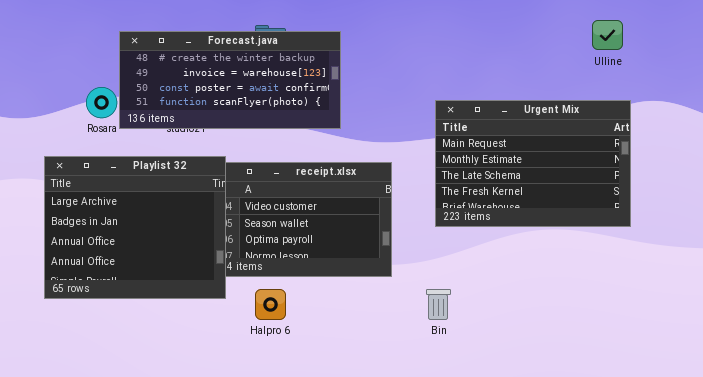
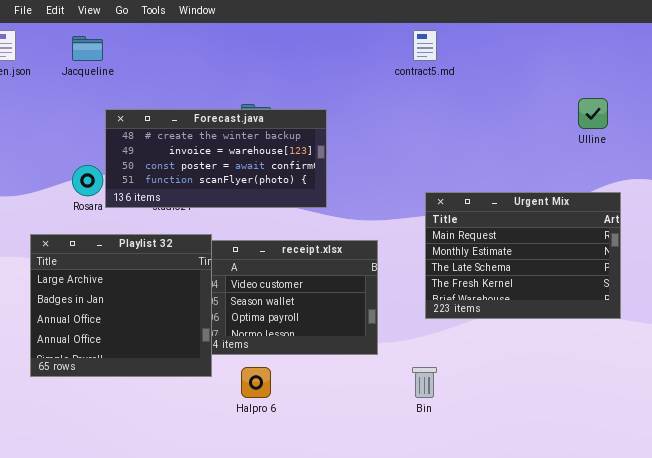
Urgent Mix: [435,100,631,227] -> [425,192,621,319], moved

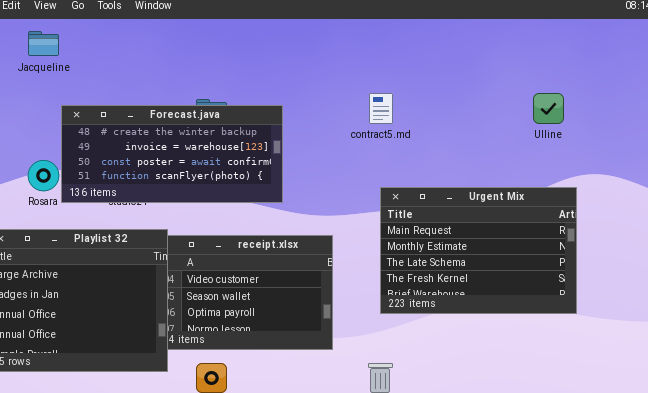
contract5.md: [413,30,437,61] -> [369,93,393,124], moved

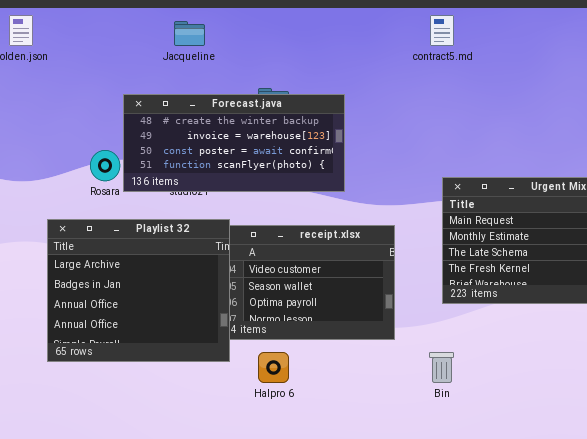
Jacqueline: [28,31,59,56] -> [174,21,205,46], moved
contract5.md: [369,93,393,124] -> [430,15,454,46], moved

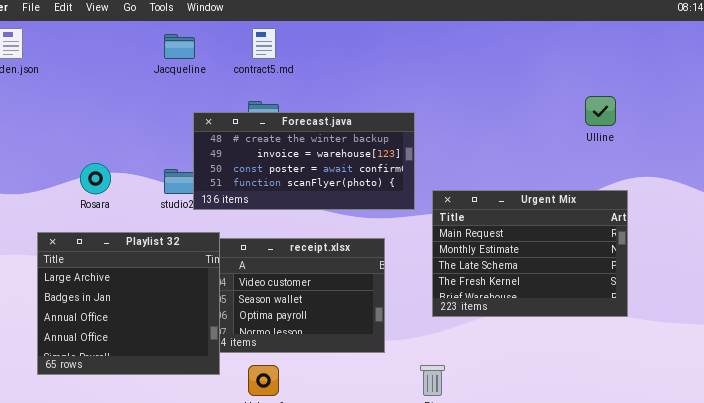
contract5.md: [430,15,454,46] -> [252,28,276,59], moved
Forecast.java: [123,94,345,192] -> [193,112,415,210], moved

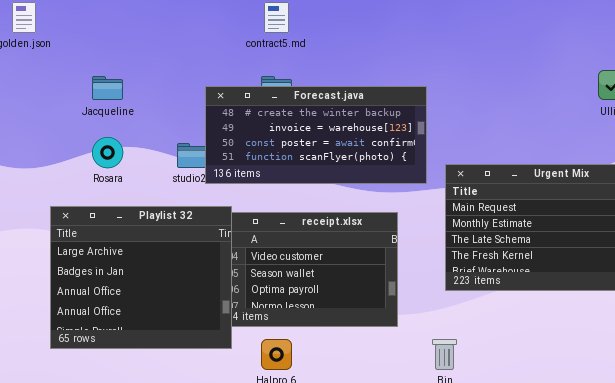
Jacqueline: [164,34,195,59] -> [92,76,123,100], moved

